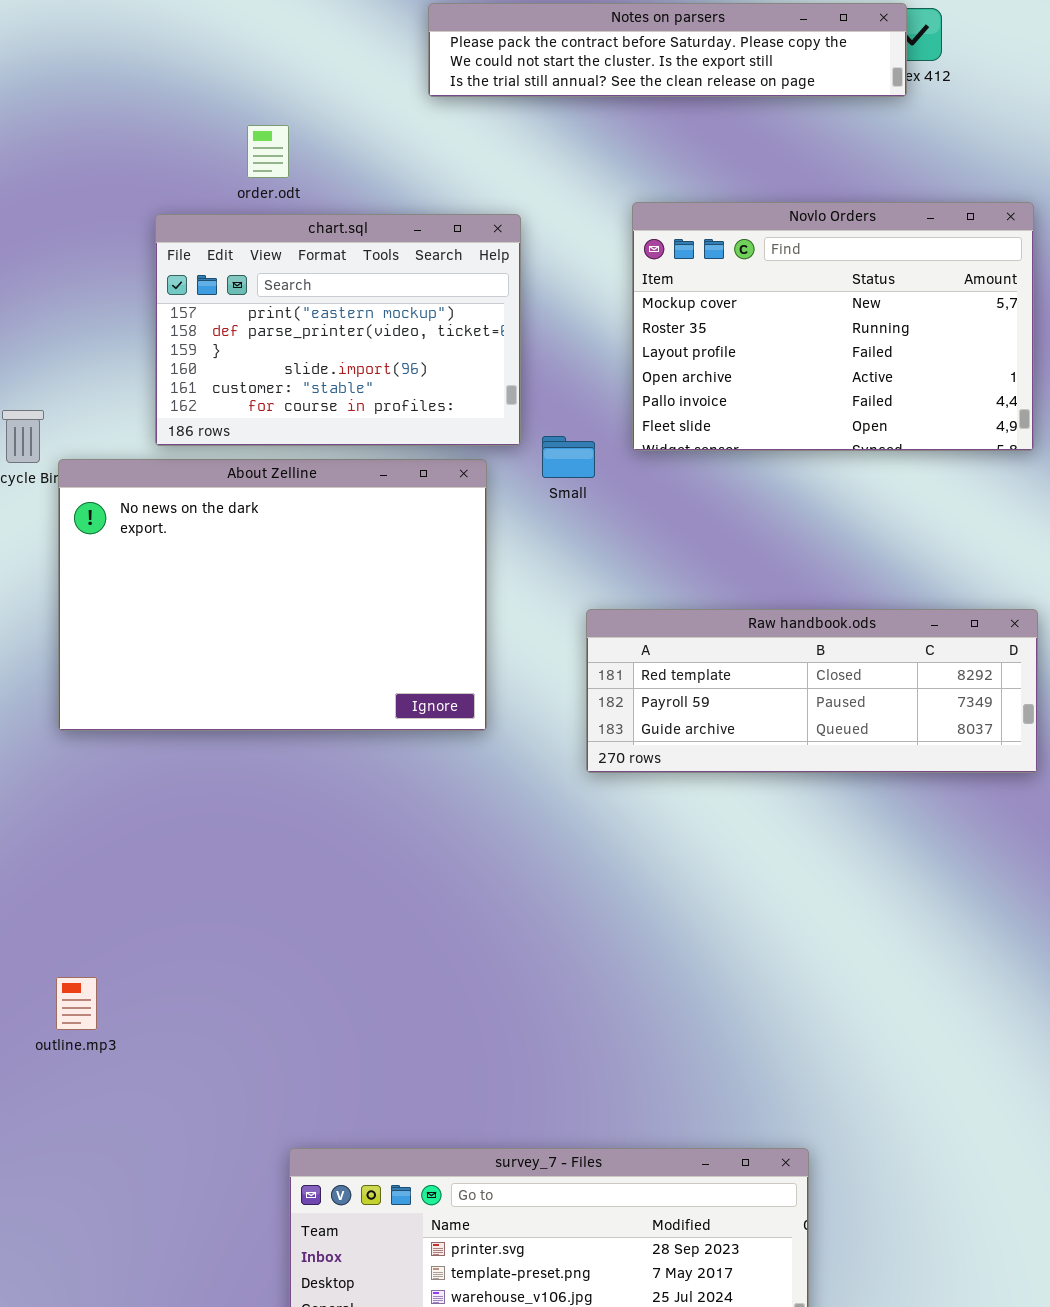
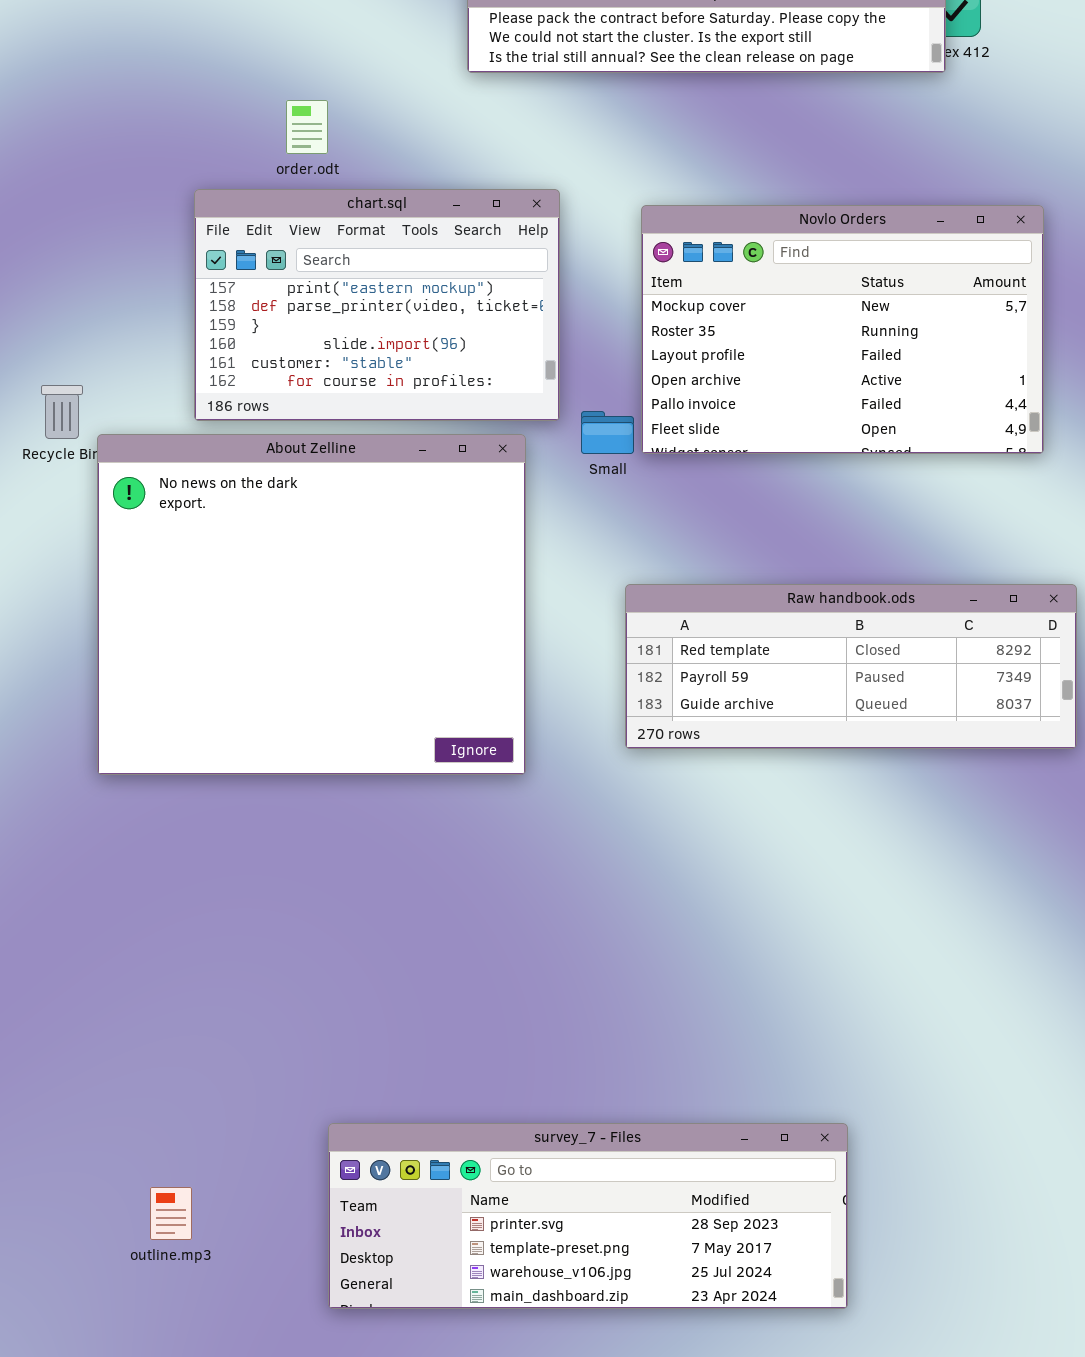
Novlo Orders: [632,202,1034,451] -> [641,205,1044,454], moved
About Zelline: [58,459,487,731] -> [97,434,526,775], resized
outline.mp3: [56,977,97,1030] -> [150,1187,192,1240], moved

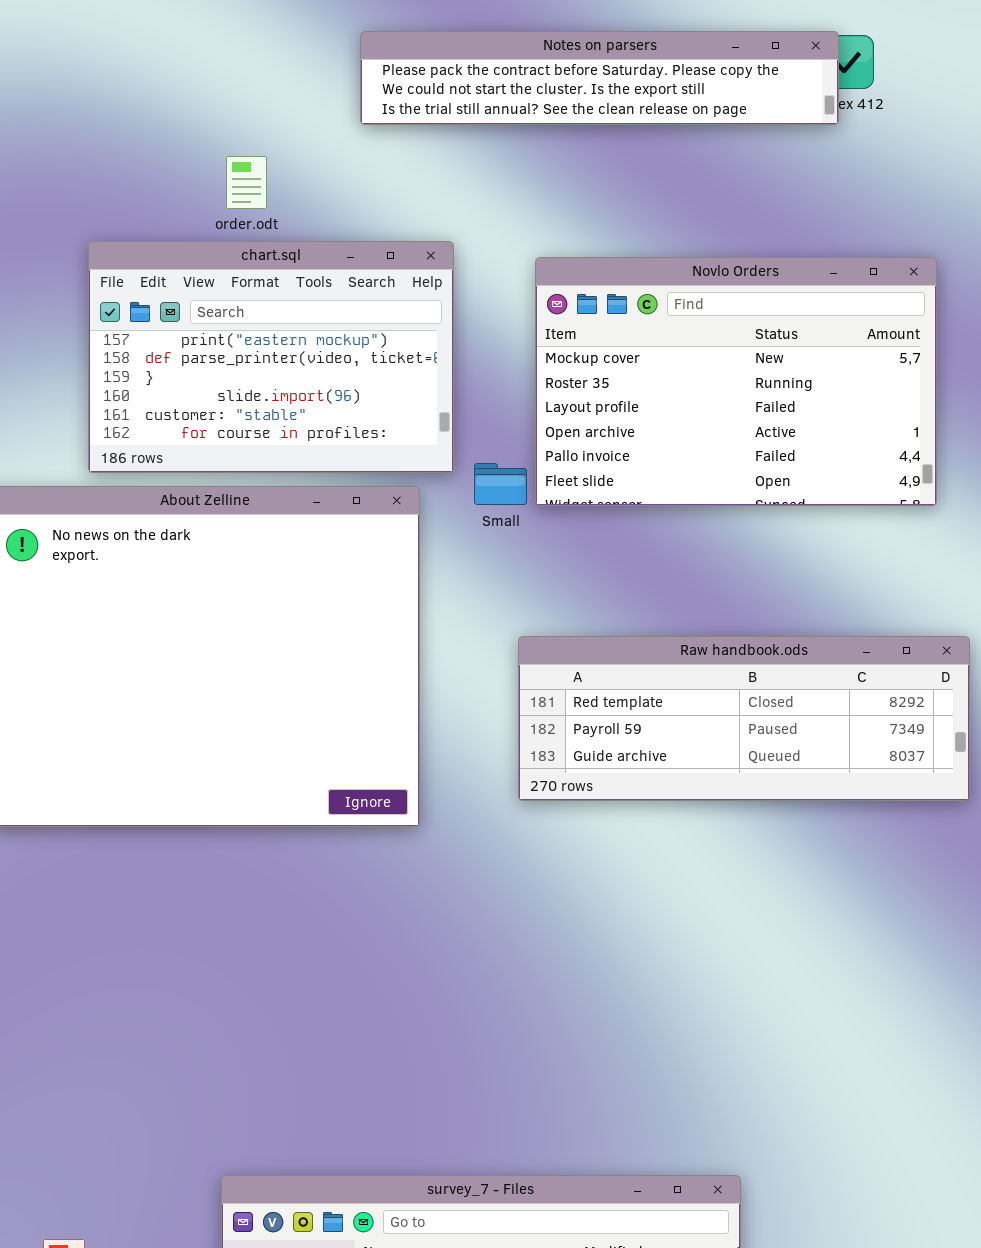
order.odt: [286,100,328,154] -> [226,156,267,209], moved

